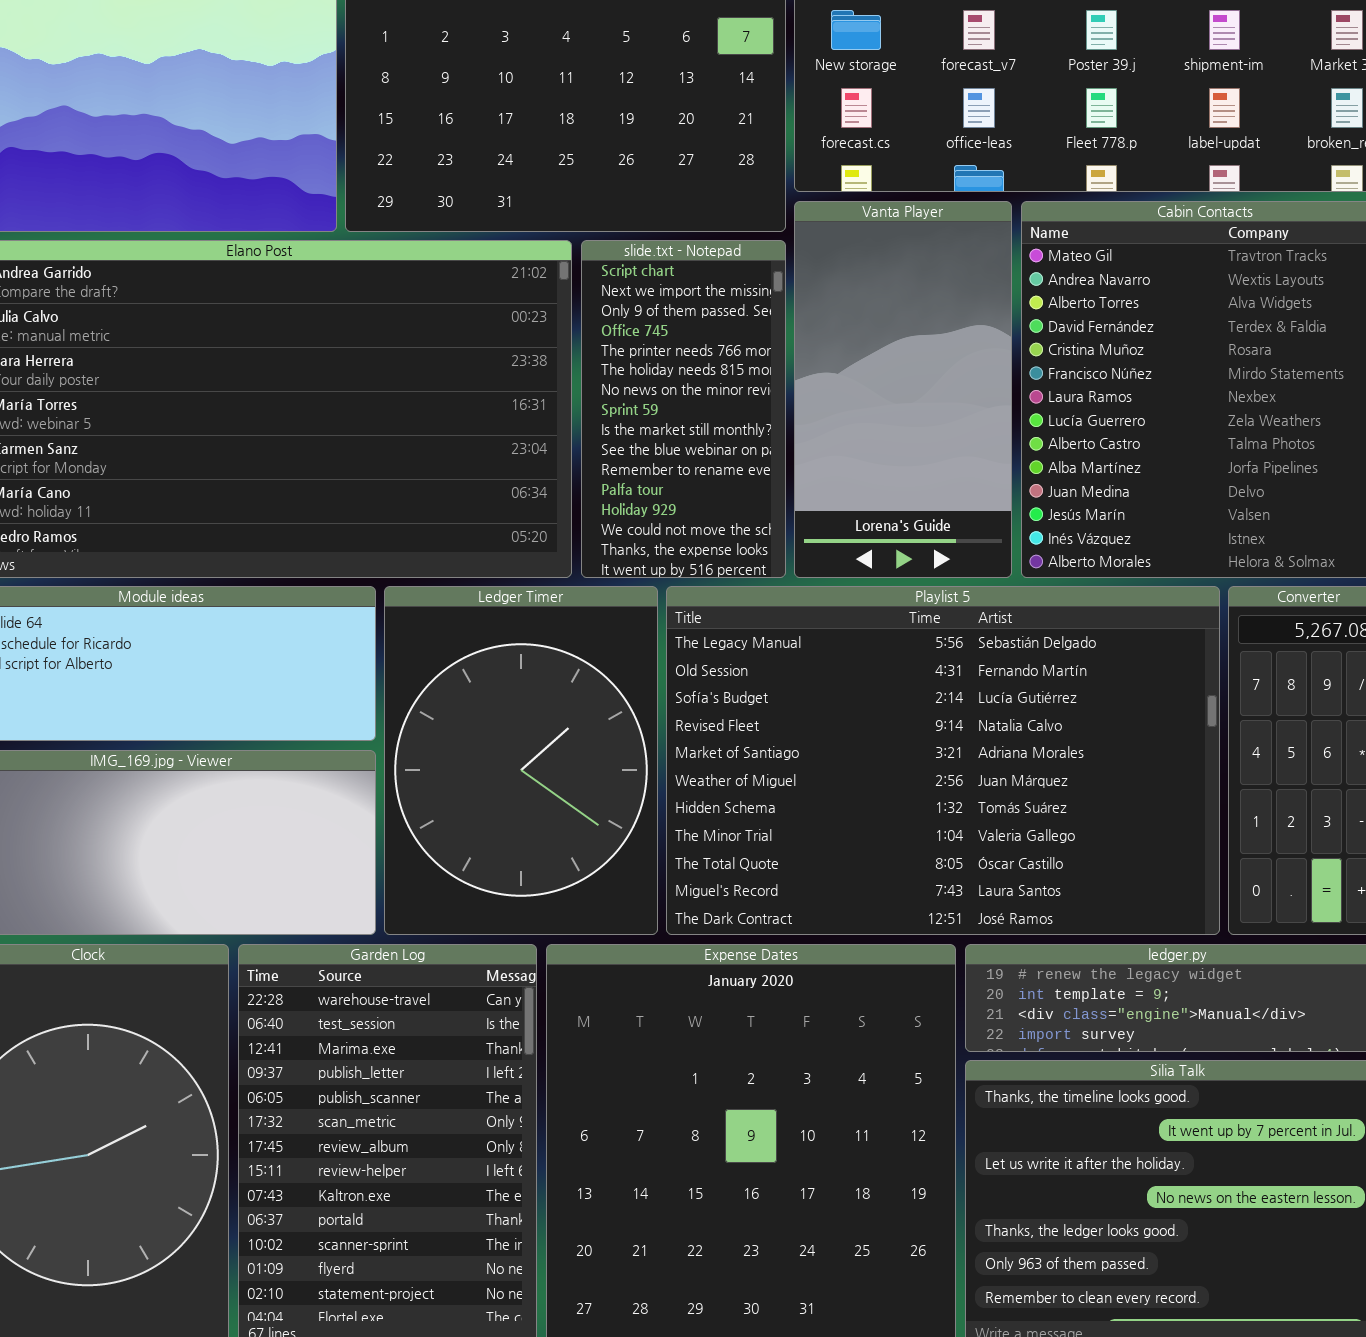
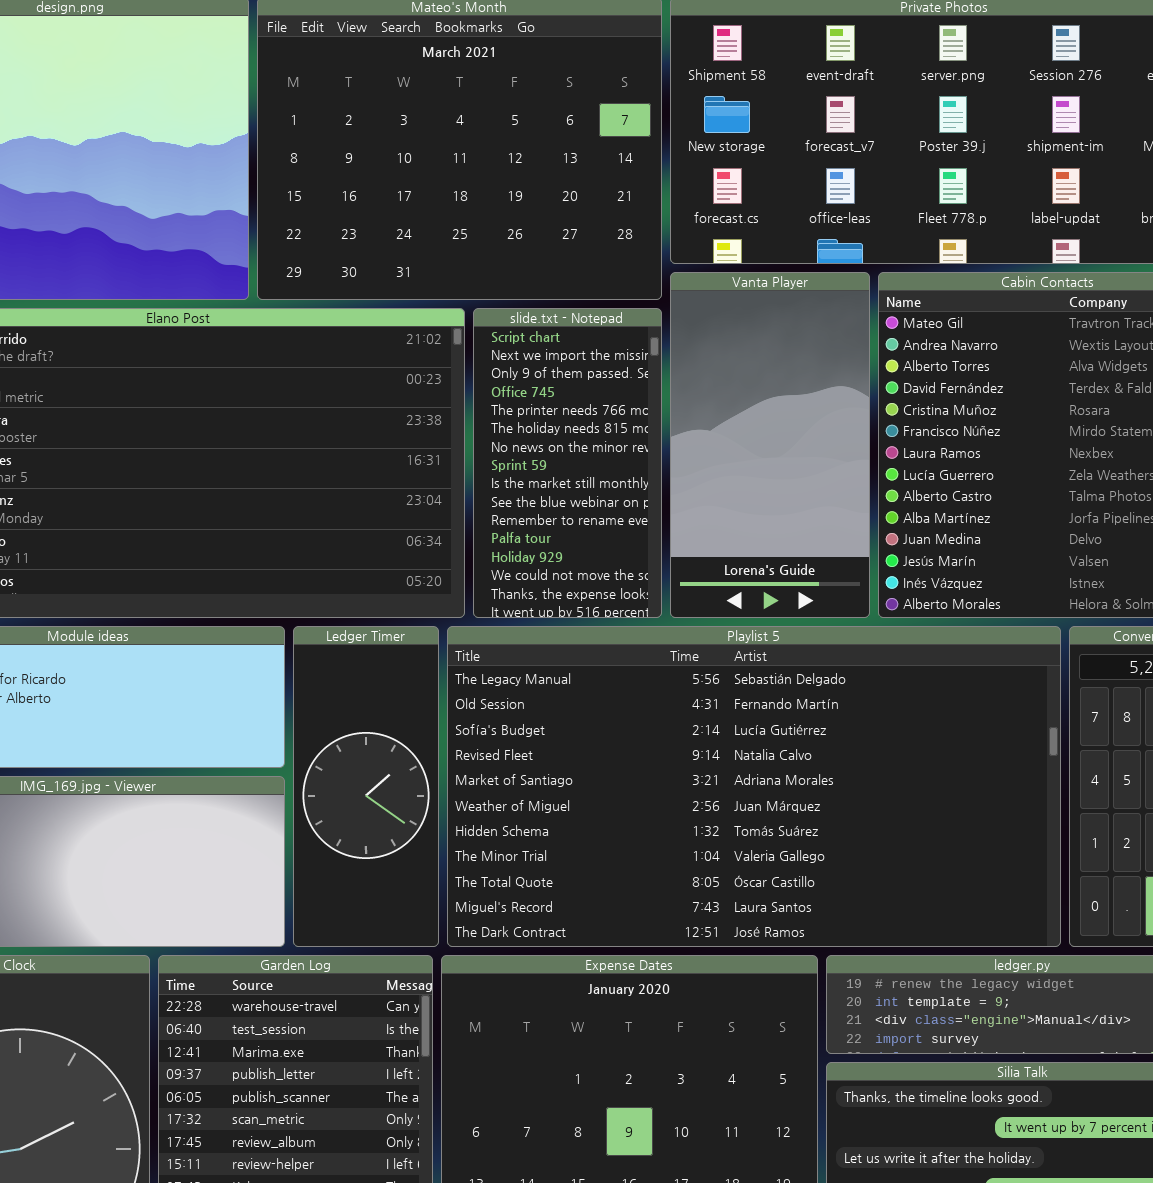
Ledger Timer: [384,586,658,935] -> [293,626,439,947], resized
Playlist 5: [666,586,1220,935] -> [447,626,1061,947], resized

